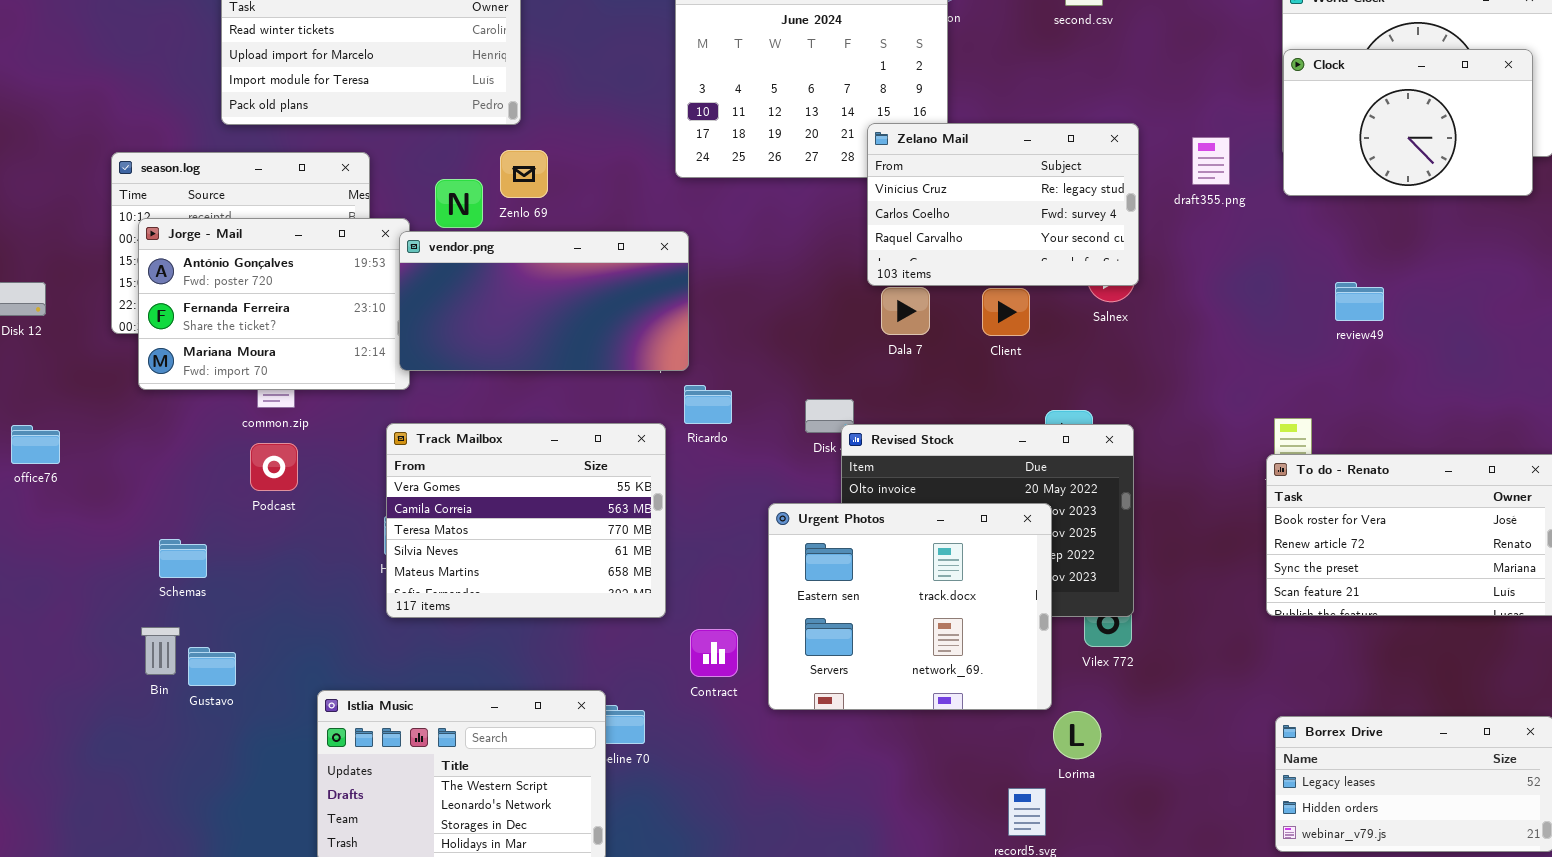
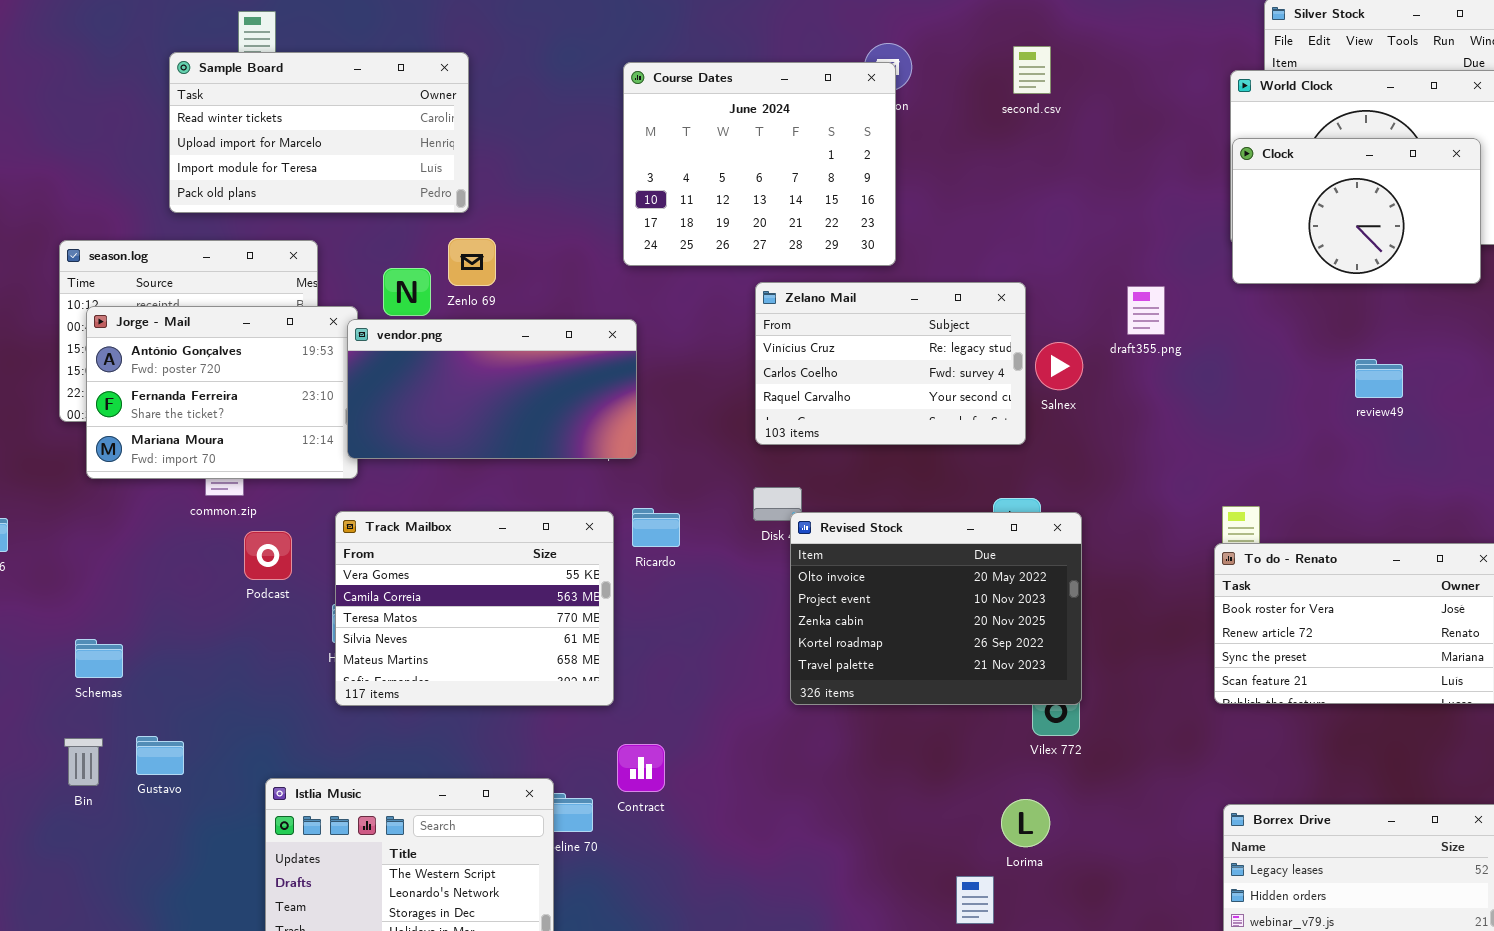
Zelano Mail: [867,123,1139,286] -> [755,282,1026,445], moved
draft355.png: [1192,137,1230,185] -> [1127,286,1165,335], moved
review49: [1335,282,1384,321] -> [1355,359,1403,398], moved
Ricardo: [684,385,732,424] -> [632,508,680,547], moved
Podcast: [250,443,298,491] -> [244,531,292,580], moved
Urgent Photos: [768,503,1052,710] -> none, closed
Schemas: [159,539,207,578] -> [75,639,123,678], moved
Bin: [141,627,180,675] -> [64,738,103,786], moved
Contract: [690,629,738,677] -> [617,744,665,792], moved

